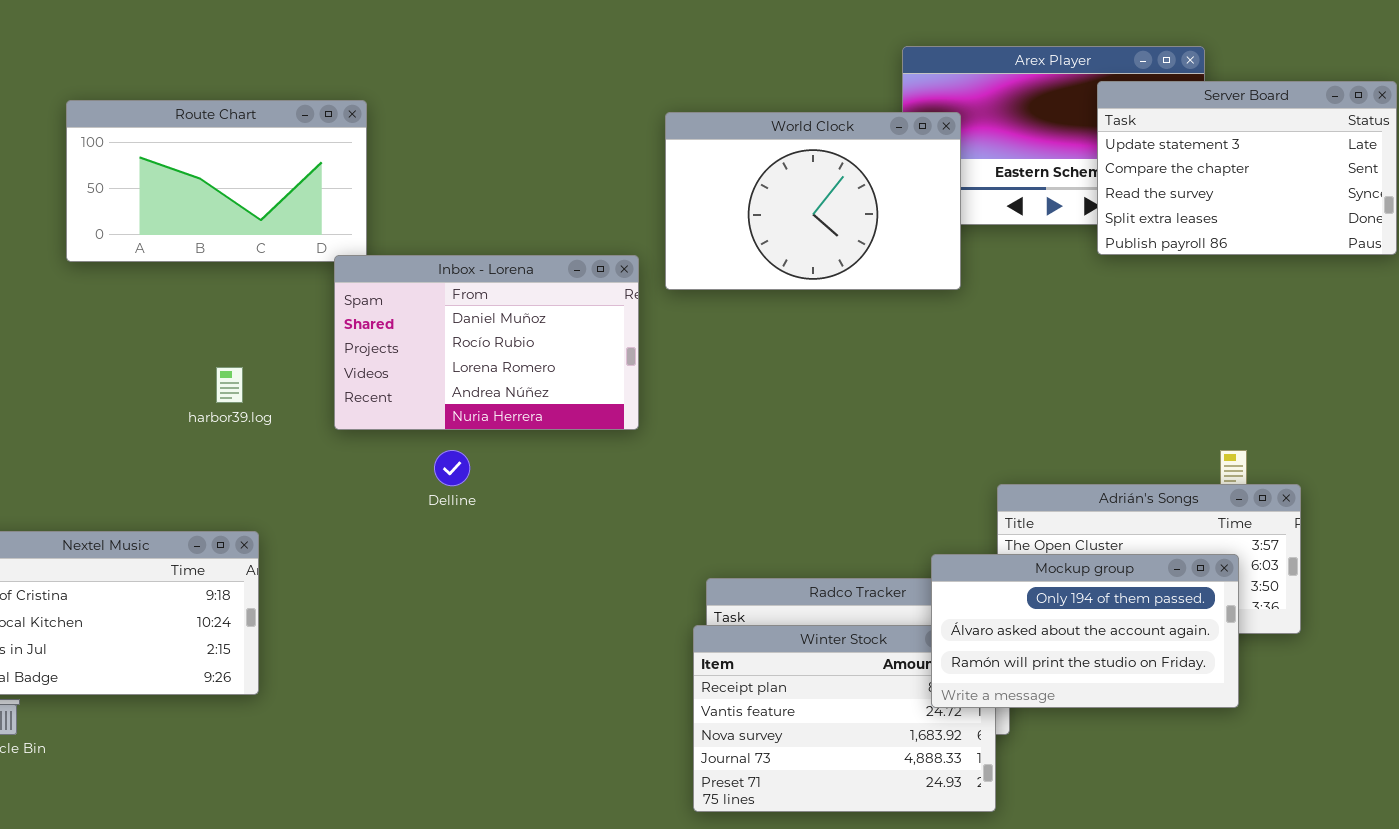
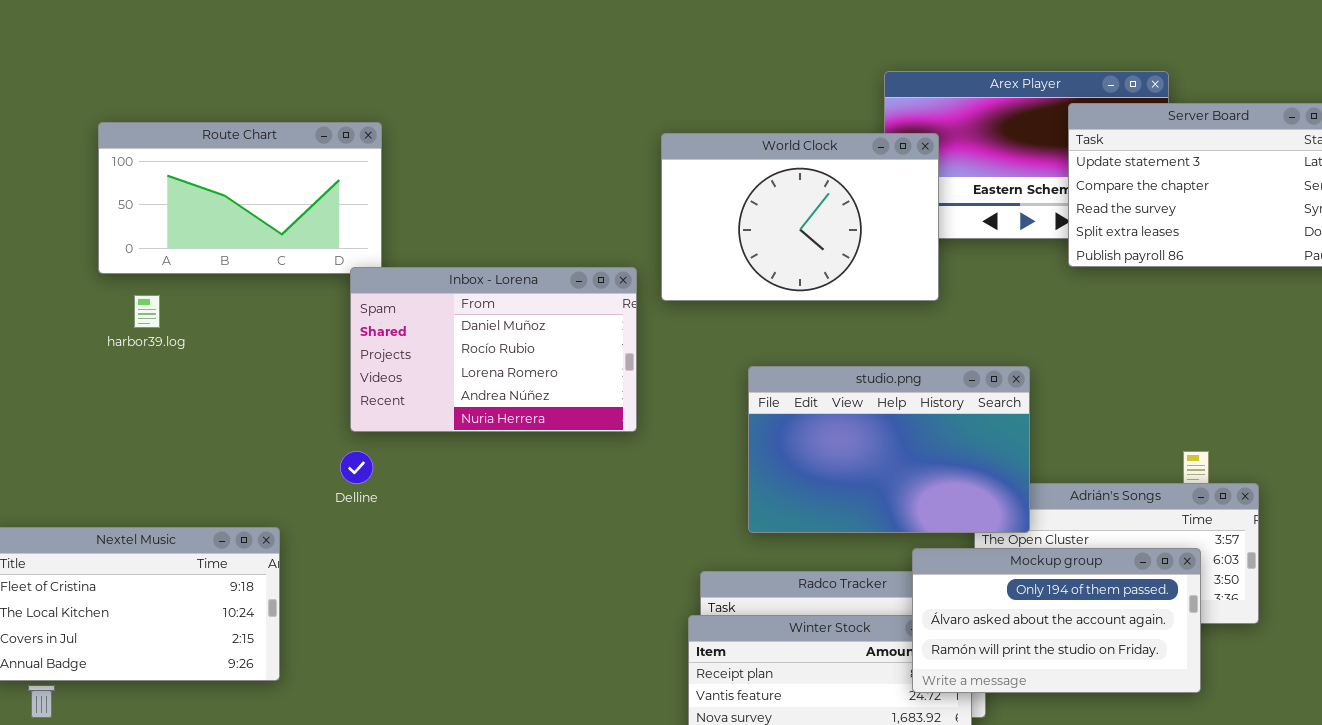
studio.png: none -> [748,366,1030,533], opened
harbor39.log: [216,367,243,403] -> [134,295,160,328], moved
Delline: [434,450,470,486] -> [340,451,373,484], moved

